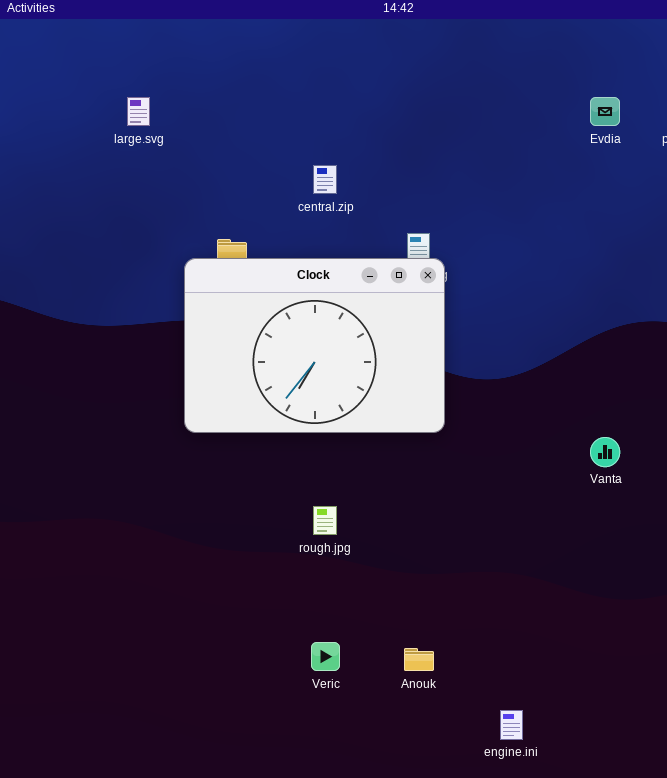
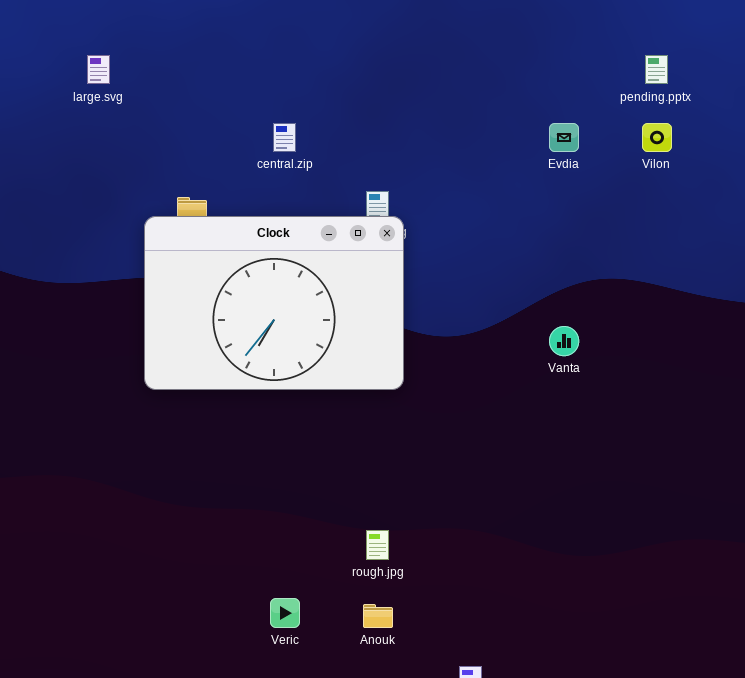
Evdia: [590,97,620,126] -> [549,123,579,152], moved
Vanta: [590,437,620,467] -> [549,326,579,356], moved
rough.jpg: [313,506,337,535] -> [366,530,389,560], moved

